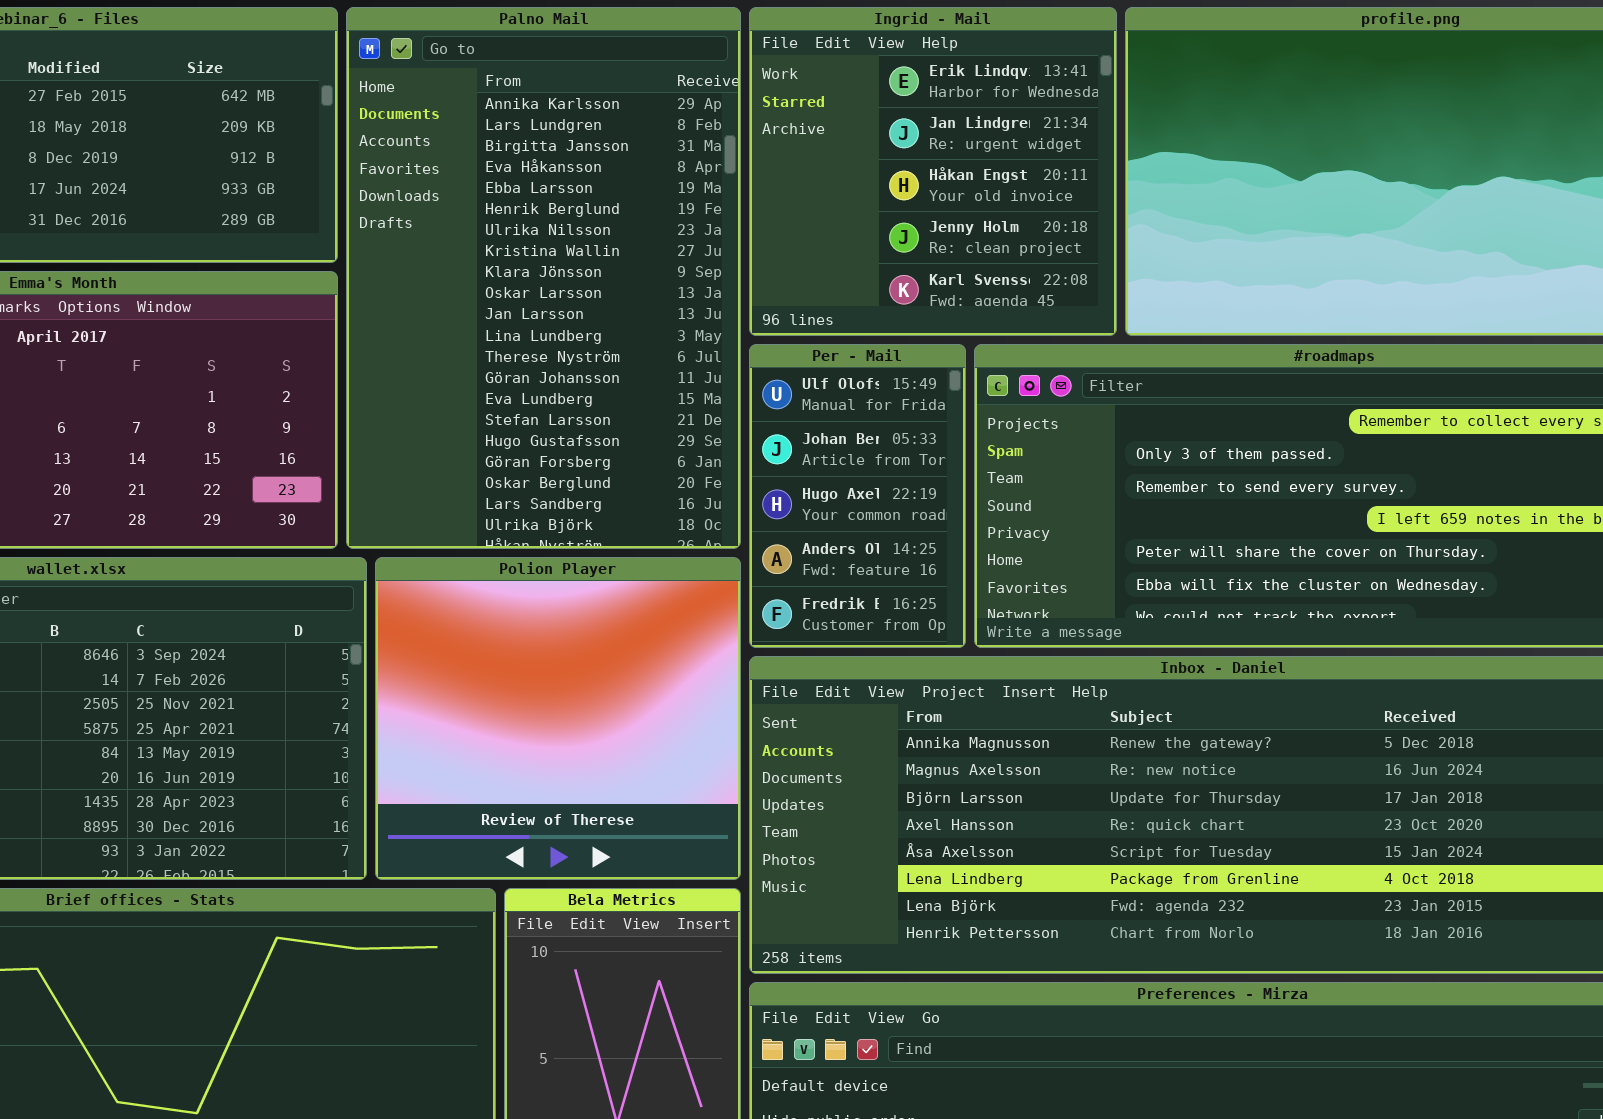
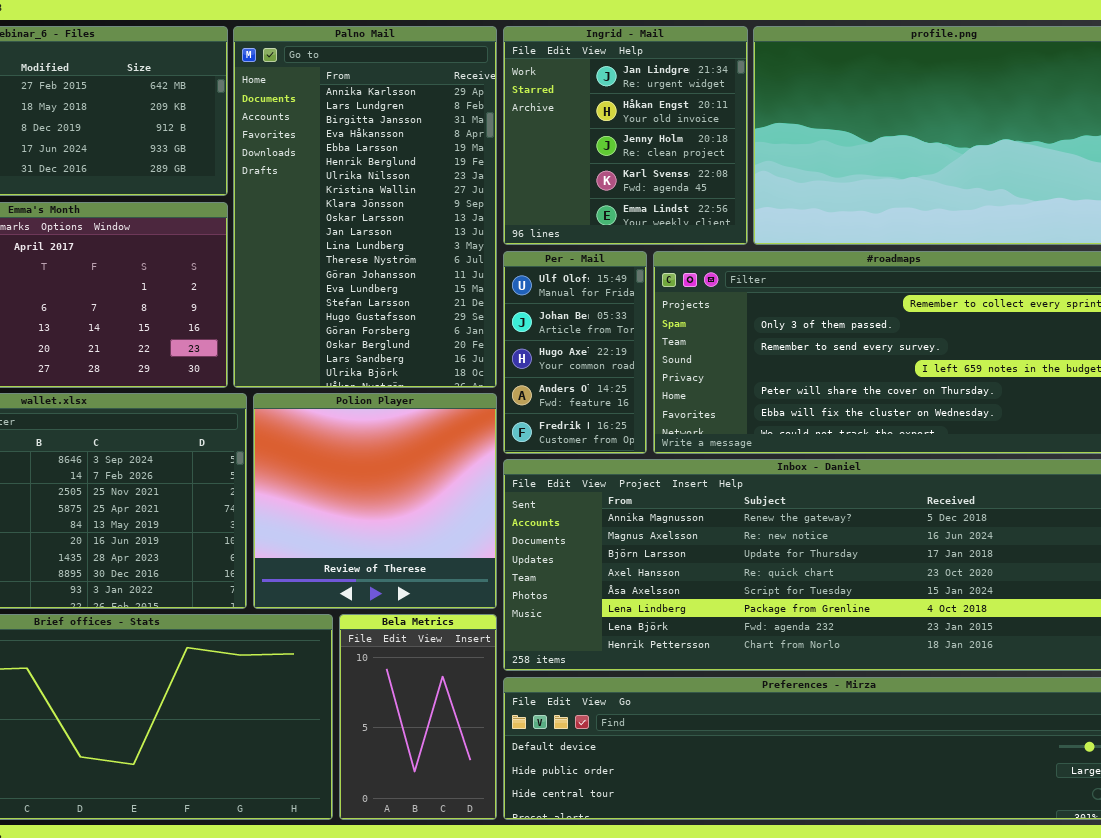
Ingrid - Mail: [749,7,1117,336] -> [503,26,748,245], scrolled down 1 row

